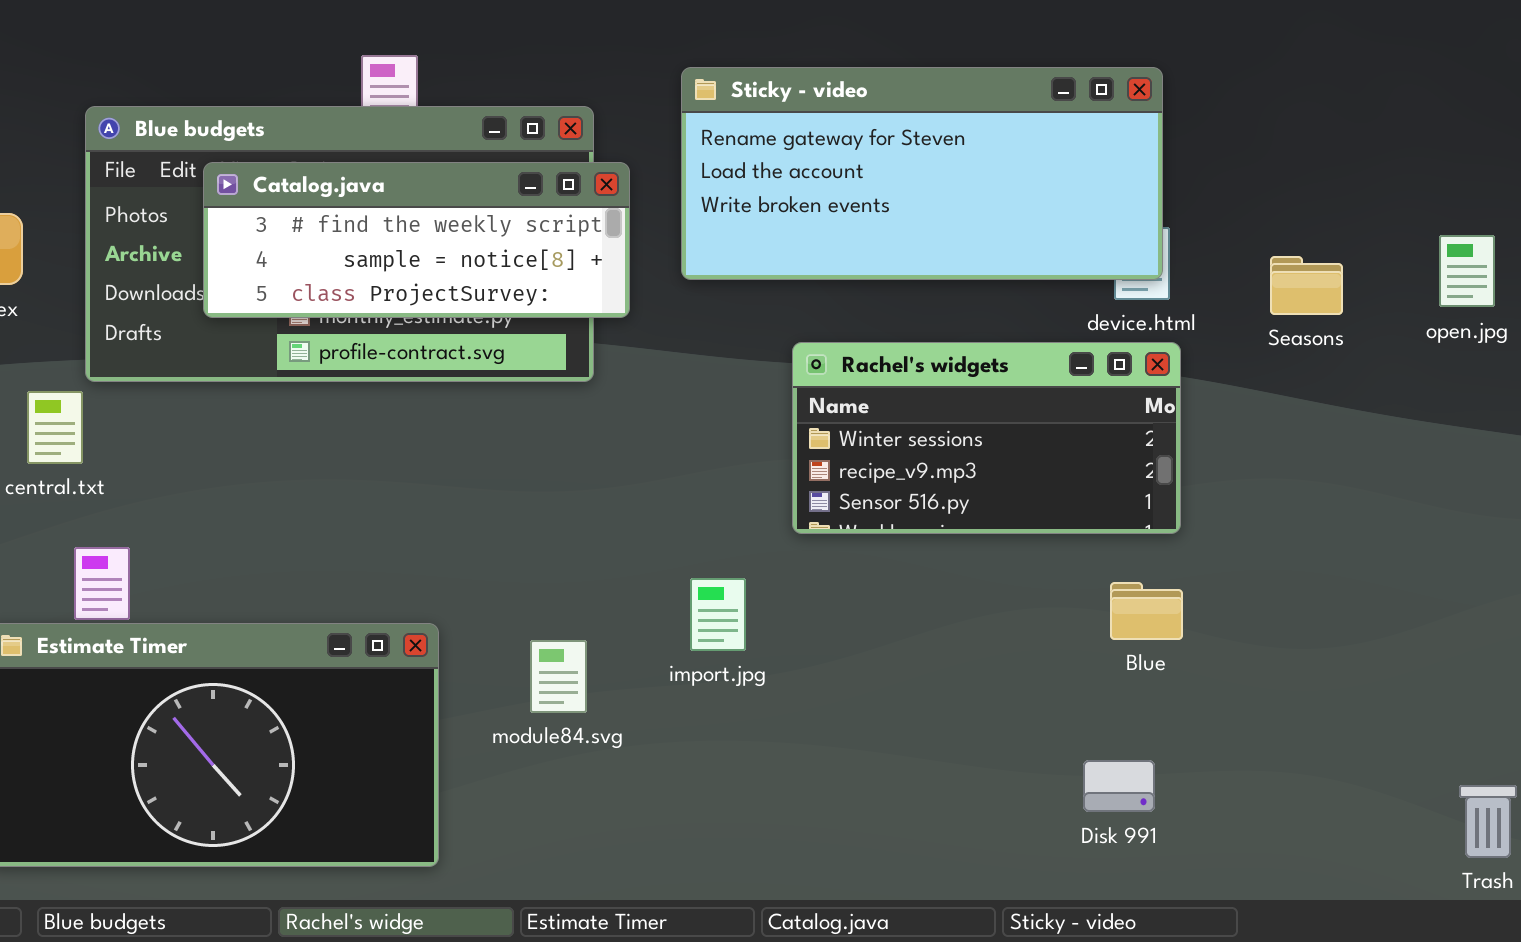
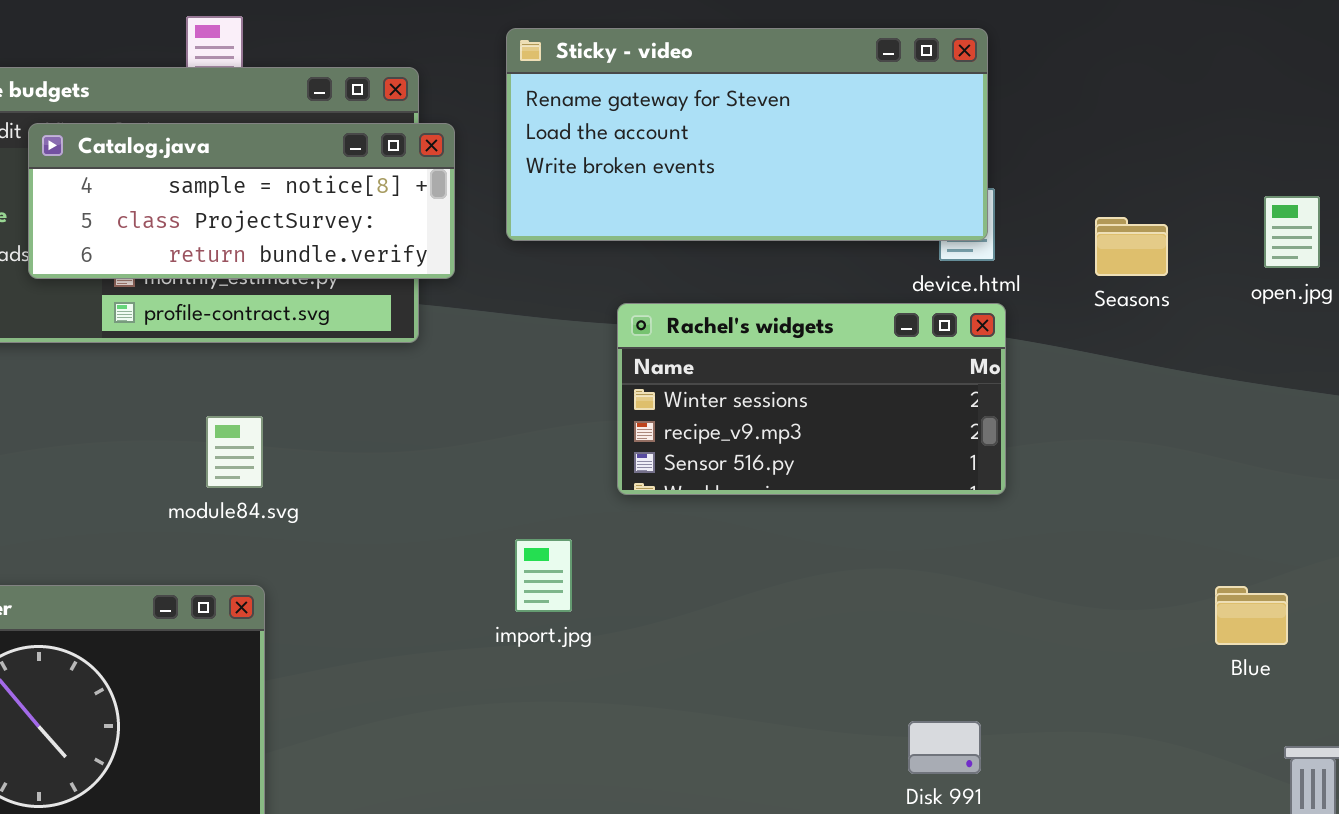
Catalog.java: [203,162,630,318] -> [28,123,455,279], scrolled down 1 row
Blue: [1110,582,1183,640] -> [1215,586,1288,645], moved
module84.svg: [530,640,587,713] -> [206,416,263,488], moved

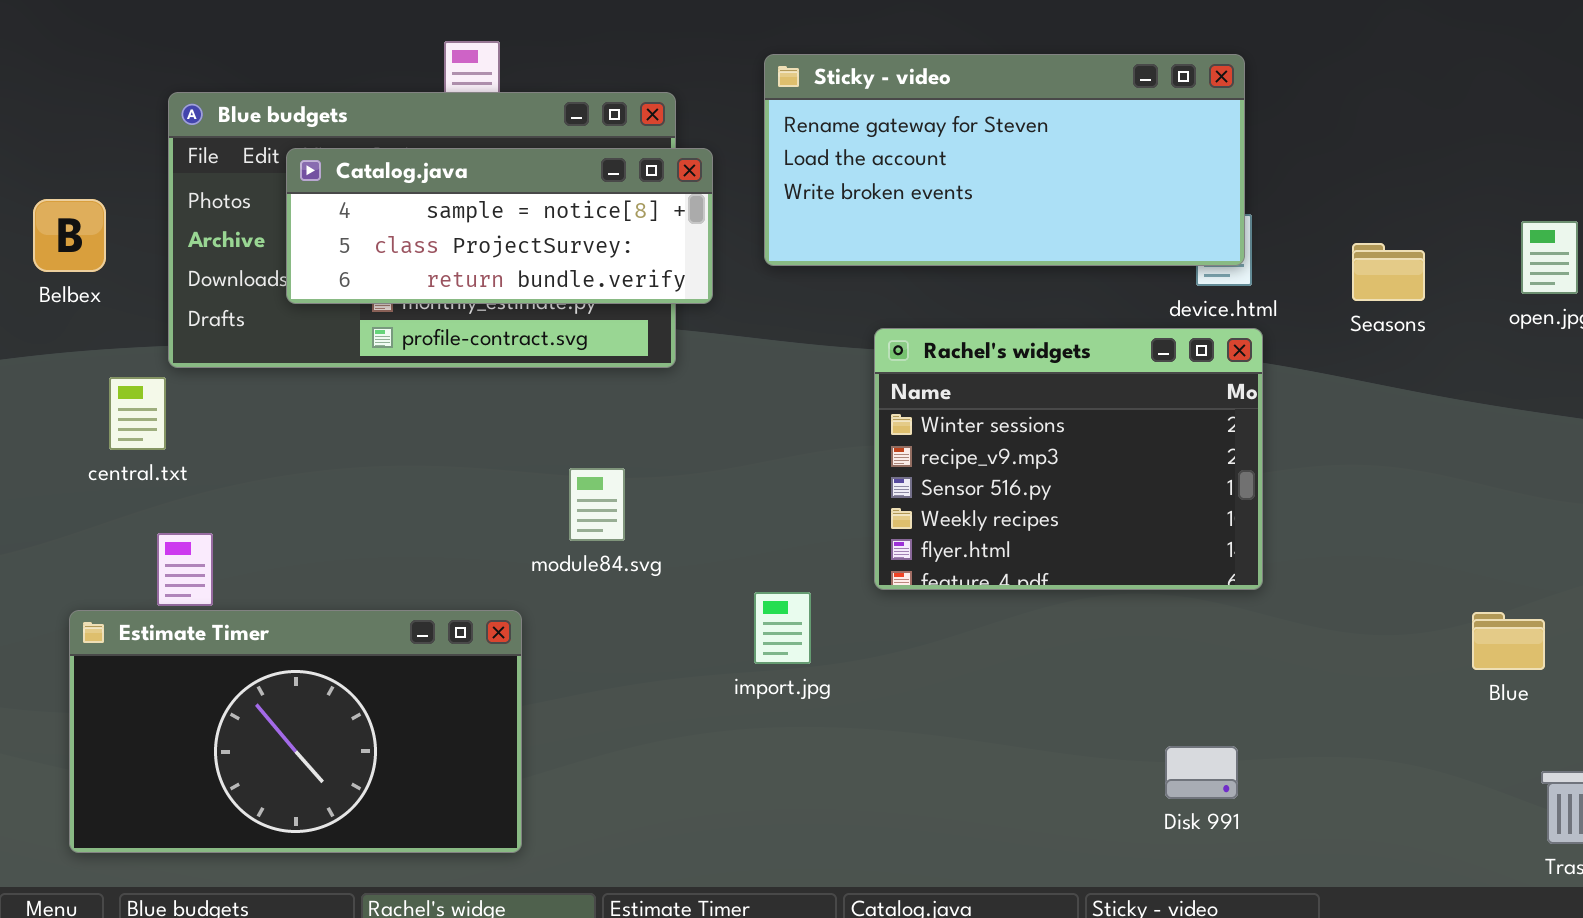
Rachel's widgets: [617,303,1006,495] -> [874,328,1263,590], resized
module84.svg: [206,416,263,488] -> [569,468,625,541], moved
import.jpg: [515,539,572,612] -> [754,592,811,664], moved

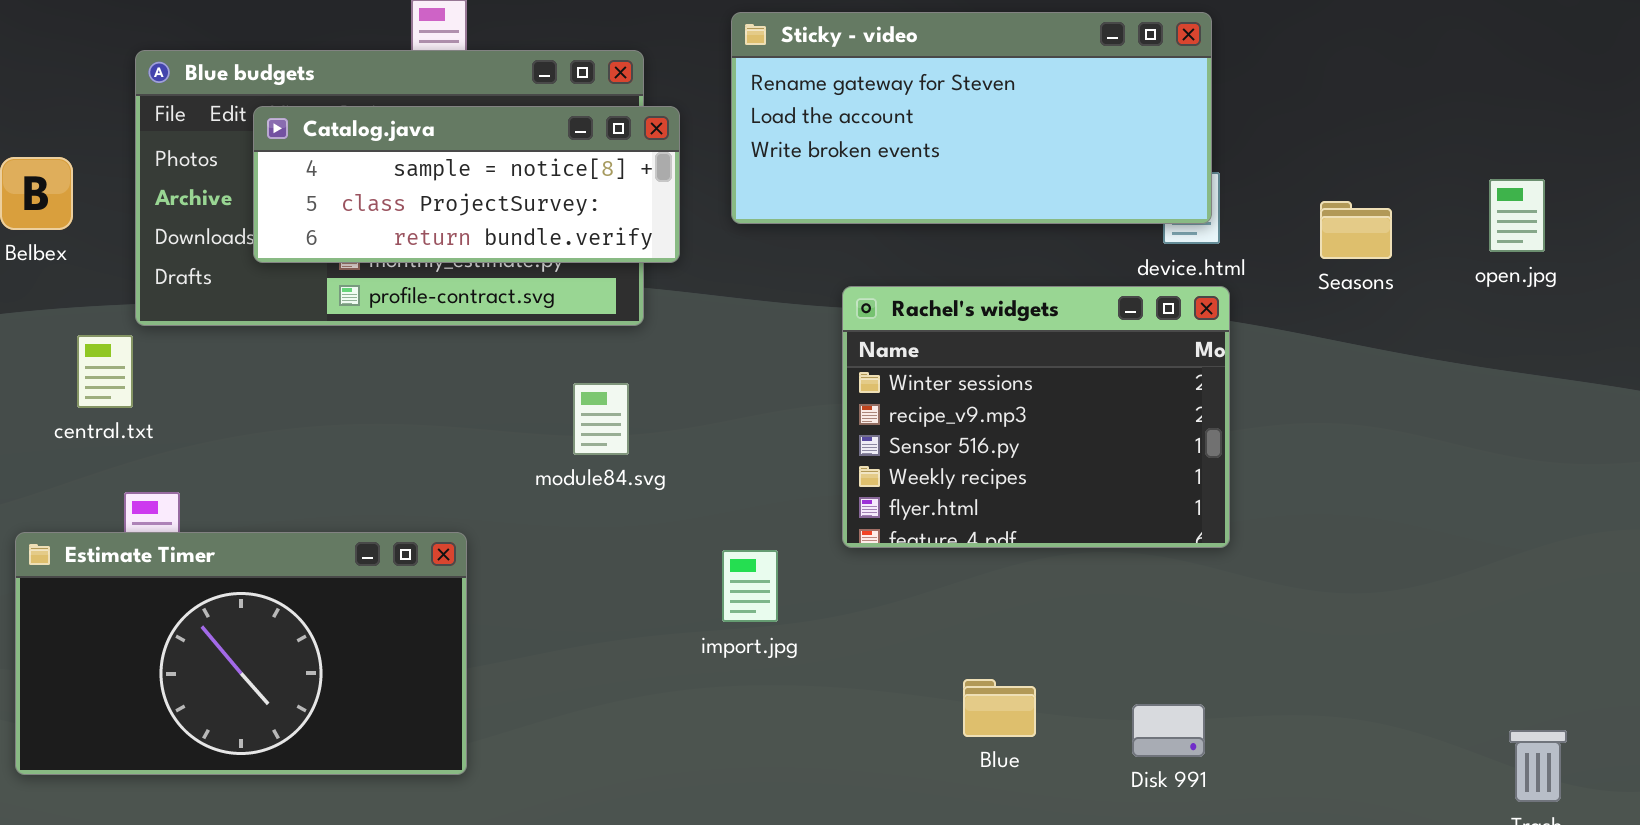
module84.svg: [569,468,625,541] -> [573,383,629,455], moved
Estimate Timer: [69,610,522,853] -> [15,532,467,775], moved
Blue: [1472,612,1545,670] -> [963,679,1036,737], moved

